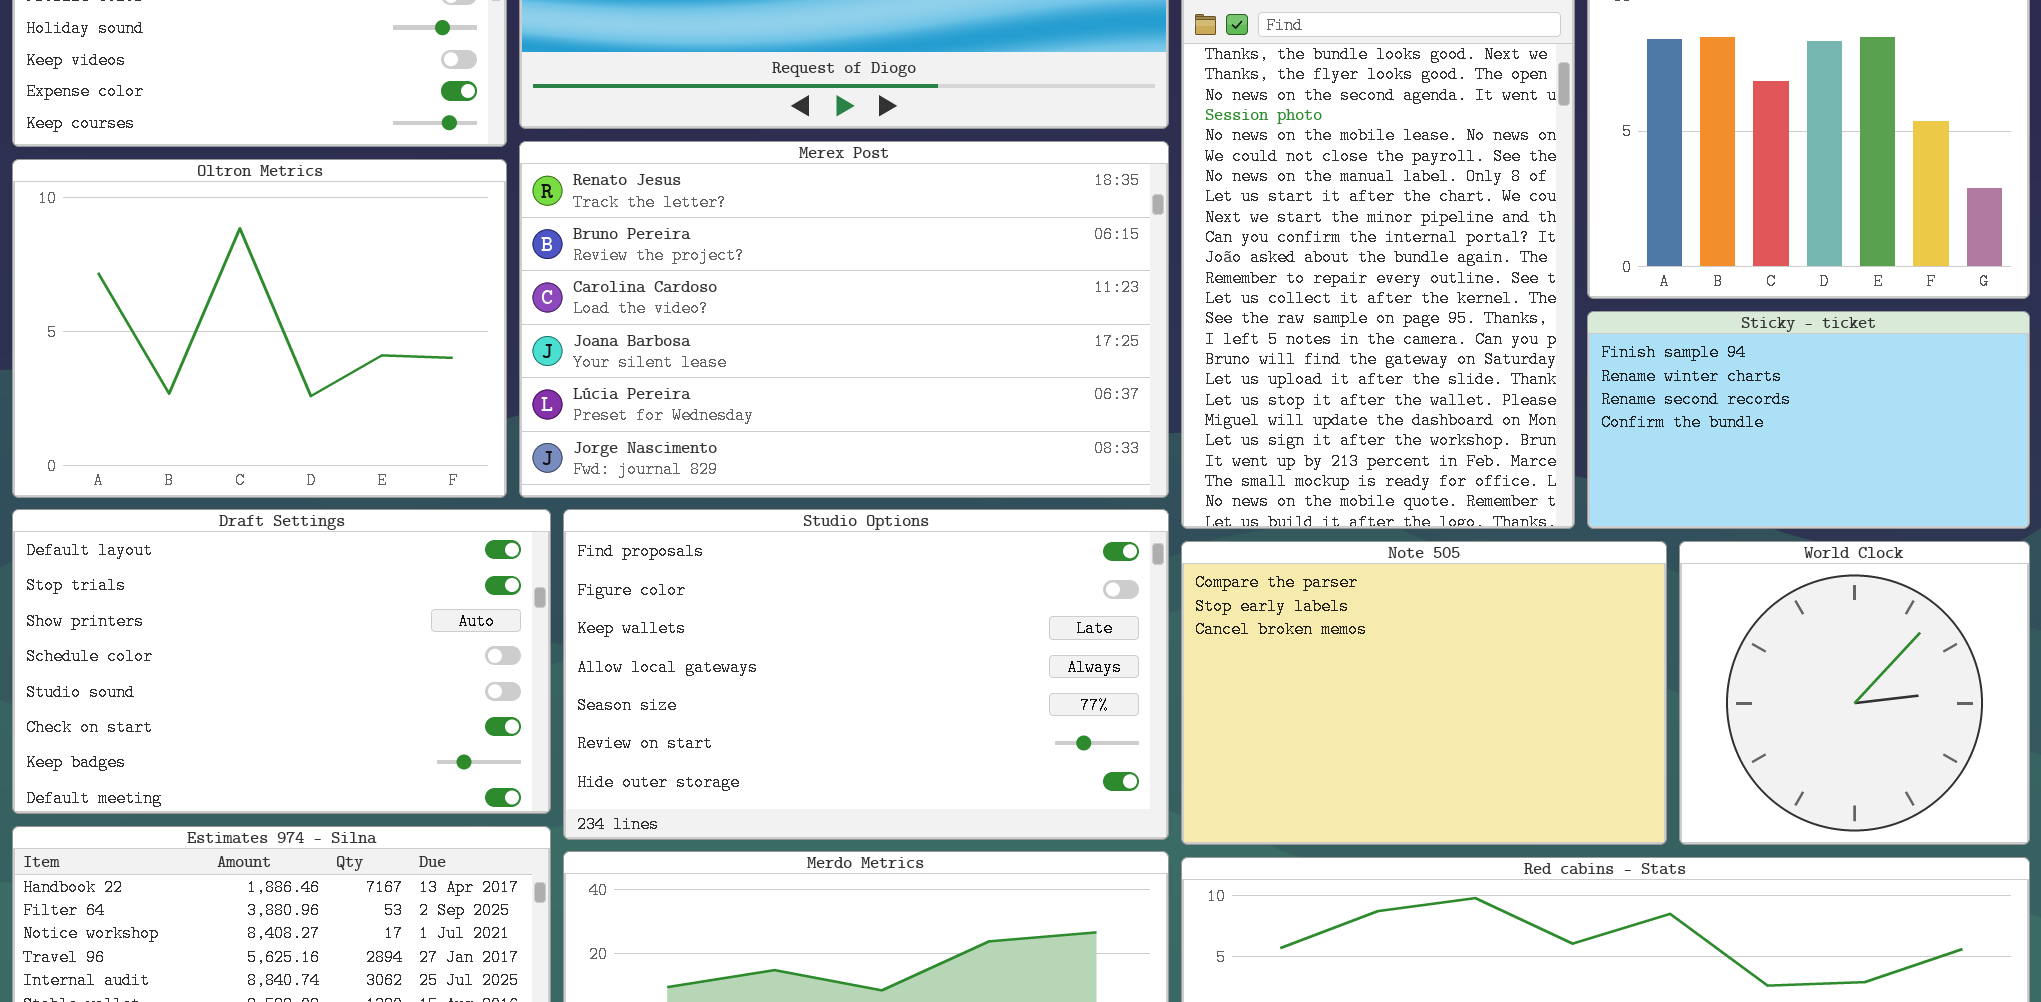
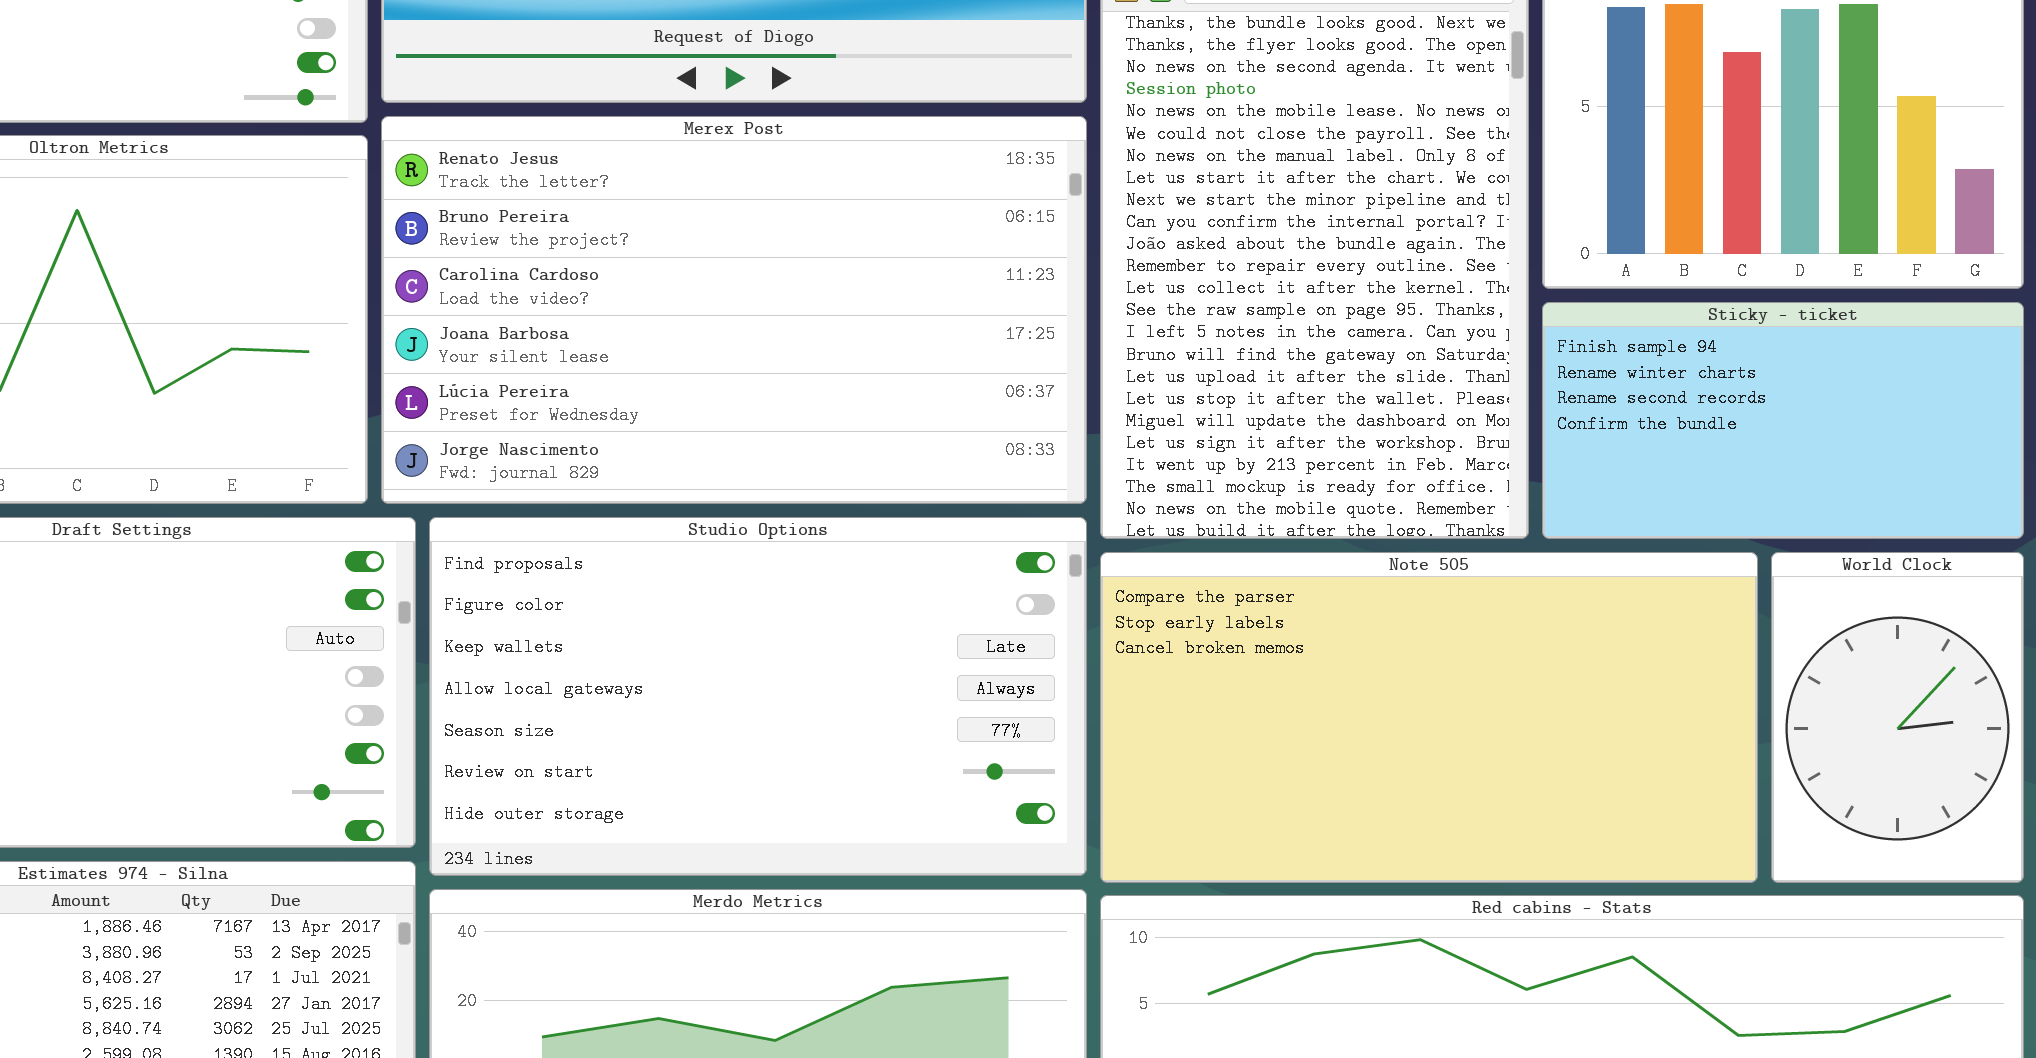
Note 505: [1181,541,1667,845] -> [1100,552,1758,883], resized
World Clock: [1679,541,2030,845] -> [1771,552,2024,883], resized

